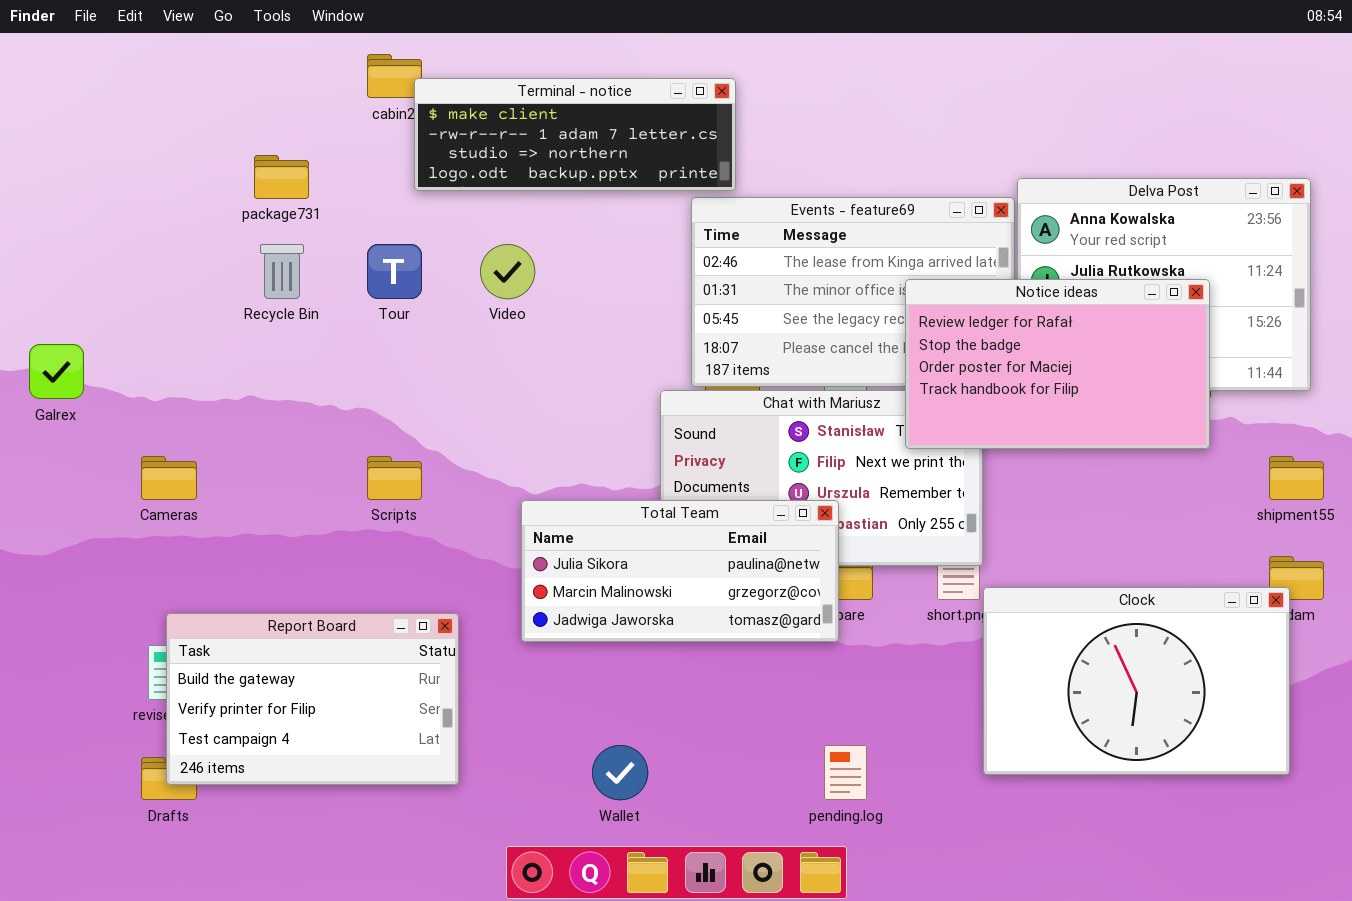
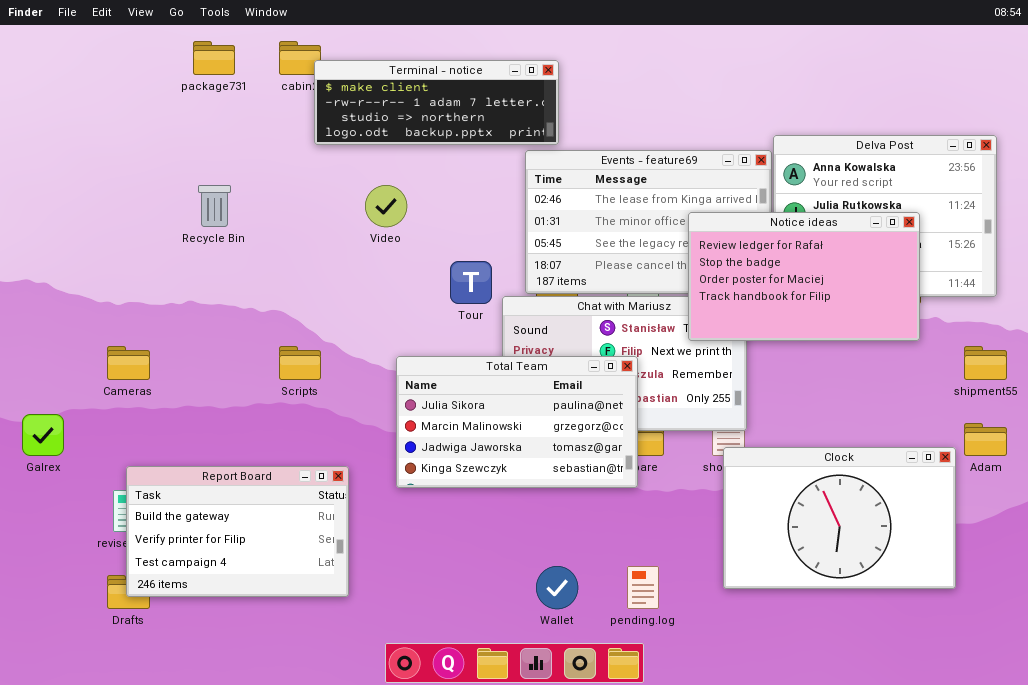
package731: [254,155,309,199] -> [193,41,235,75], moved
Tour: [367,244,422,299] -> [450,261,492,304], moved
Galrex: [29,344,84,399] -> [22,414,64,456], moved
Total Team: [521,500,839,642] -> [396,356,638,488], resized
Clock: [983,587,1290,775] -> [723,447,956,589], moved
Wallet: [592,745,648,800] -> [536,566,578,609], moved

